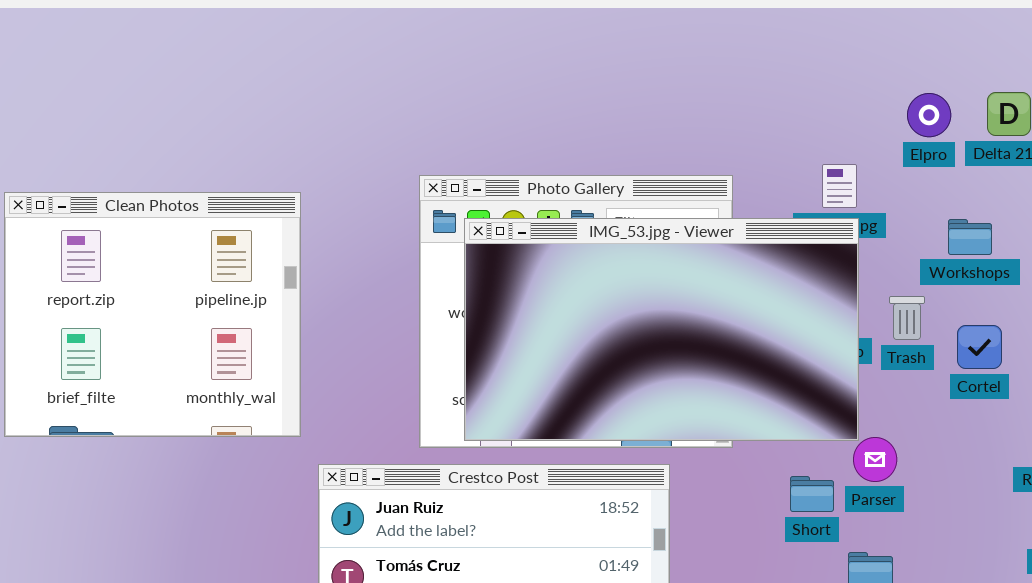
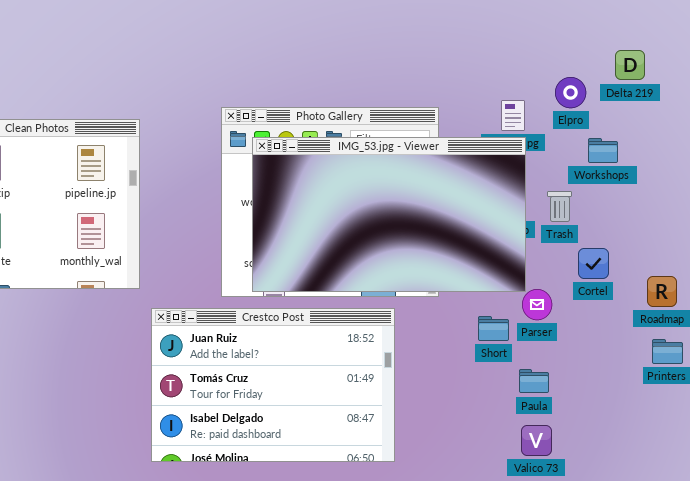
Elpro: [907,93,951,137] -> [555,77,586,108], moved
Cortel: [957,325,1002,369] -> [578,248,609,279], moved

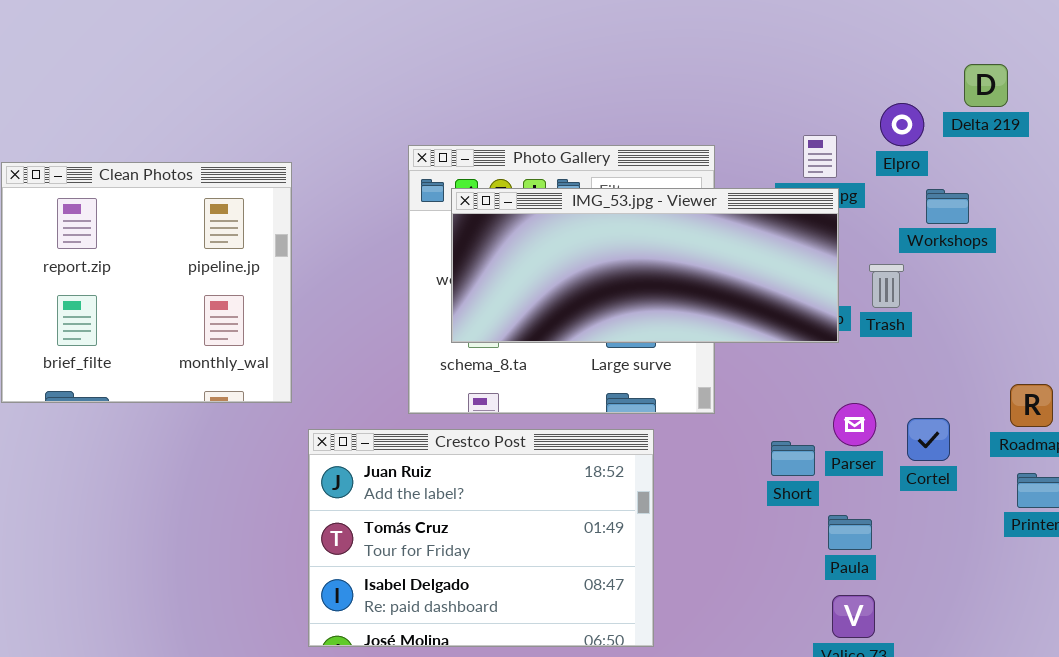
IMG_53.jpg - Viewer: [252,137,526,292] -> [451,188,839,343], resized
Cortel: [578,248,609,279] -> [907,418,950,461], moved

